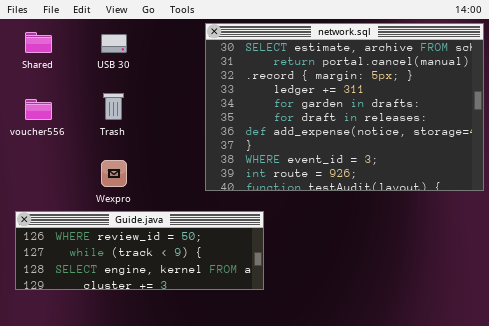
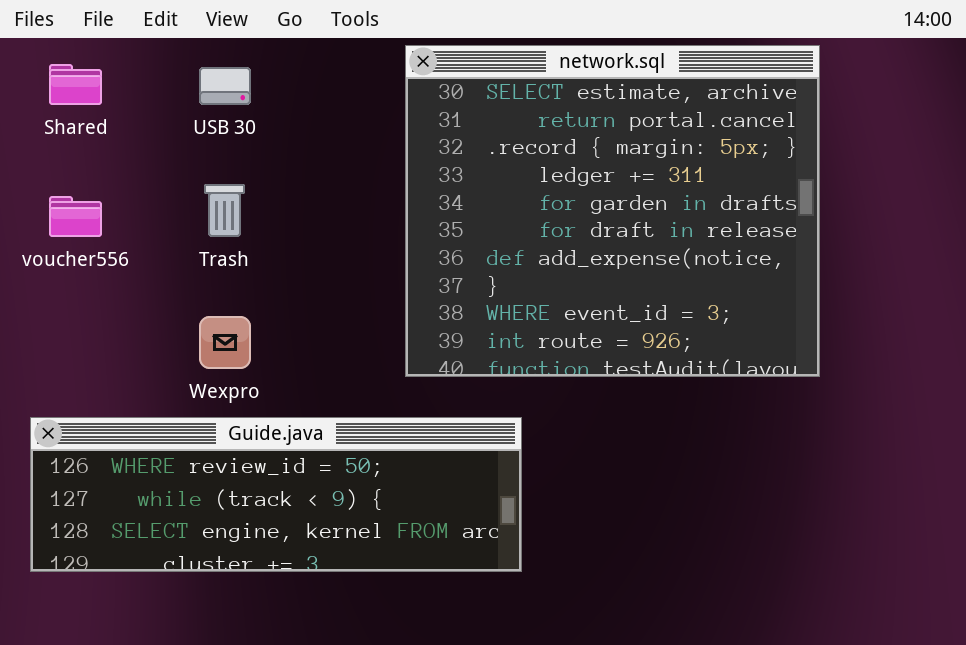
network.sql: [205,23,484,191] -> [405,45,820,377], resized

